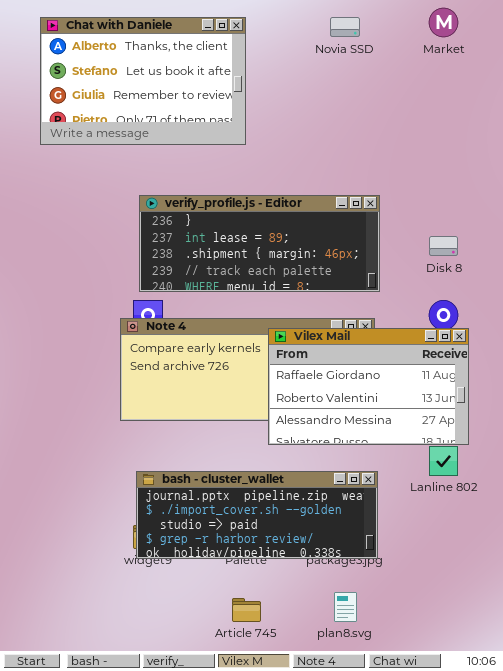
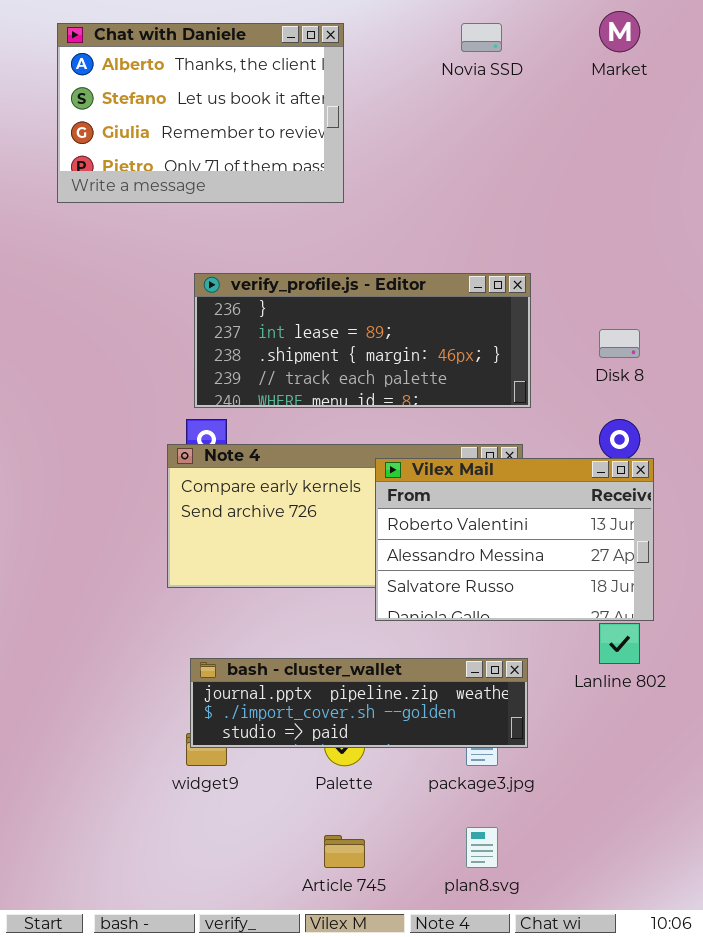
Vilex Mail: [268,328,469,445] -> [375,458,654,621], scrolled down 1 row
bash - cluster_wallet: [136,471,378,559] -> [190,658,528,748], resized

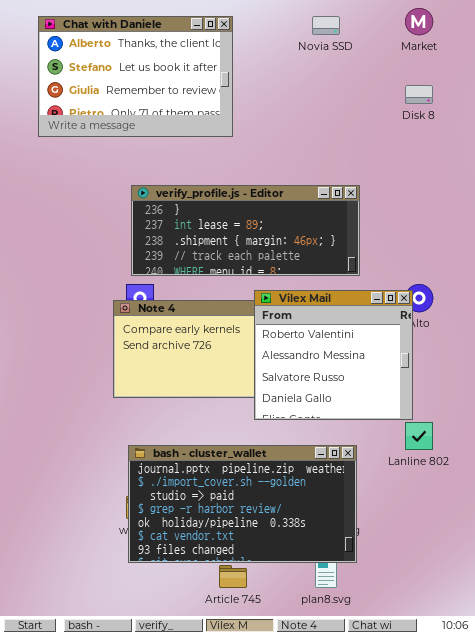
Disk 8: [599,329,640,358] -> [405,85,433,104], moved
Vilex Mail: [375,458,654,621] -> [254,290,413,420], resized
bash - cluster_wallet: [190,658,528,748] -> [128,445,357,563], resized

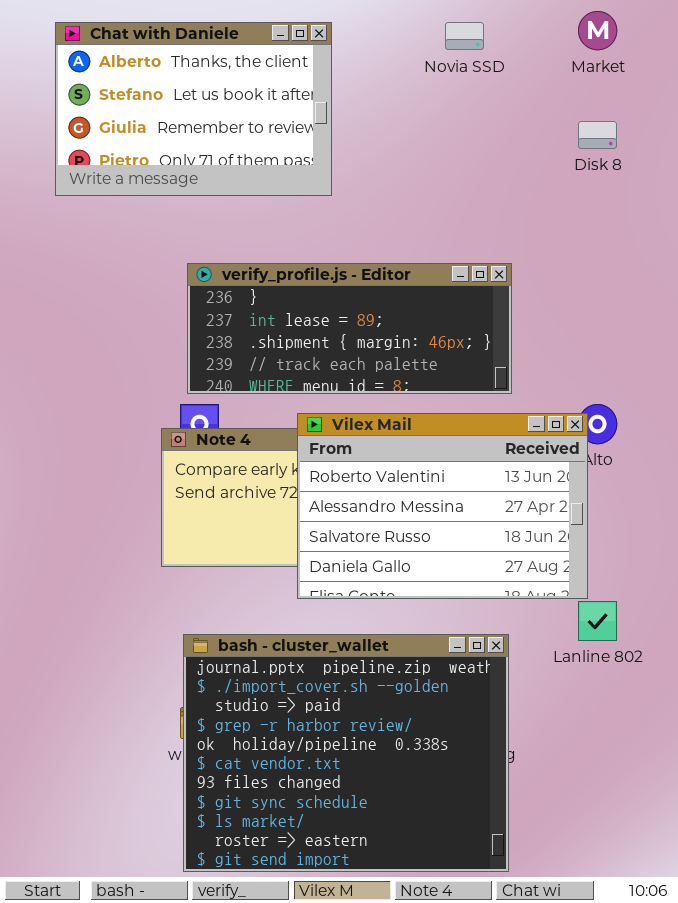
Vilex Mail: [254,290,413,420] -> [297,413,588,599], resized
bash - cluster_wallet: [128,445,357,563] -> [183,634,509,872], resized

